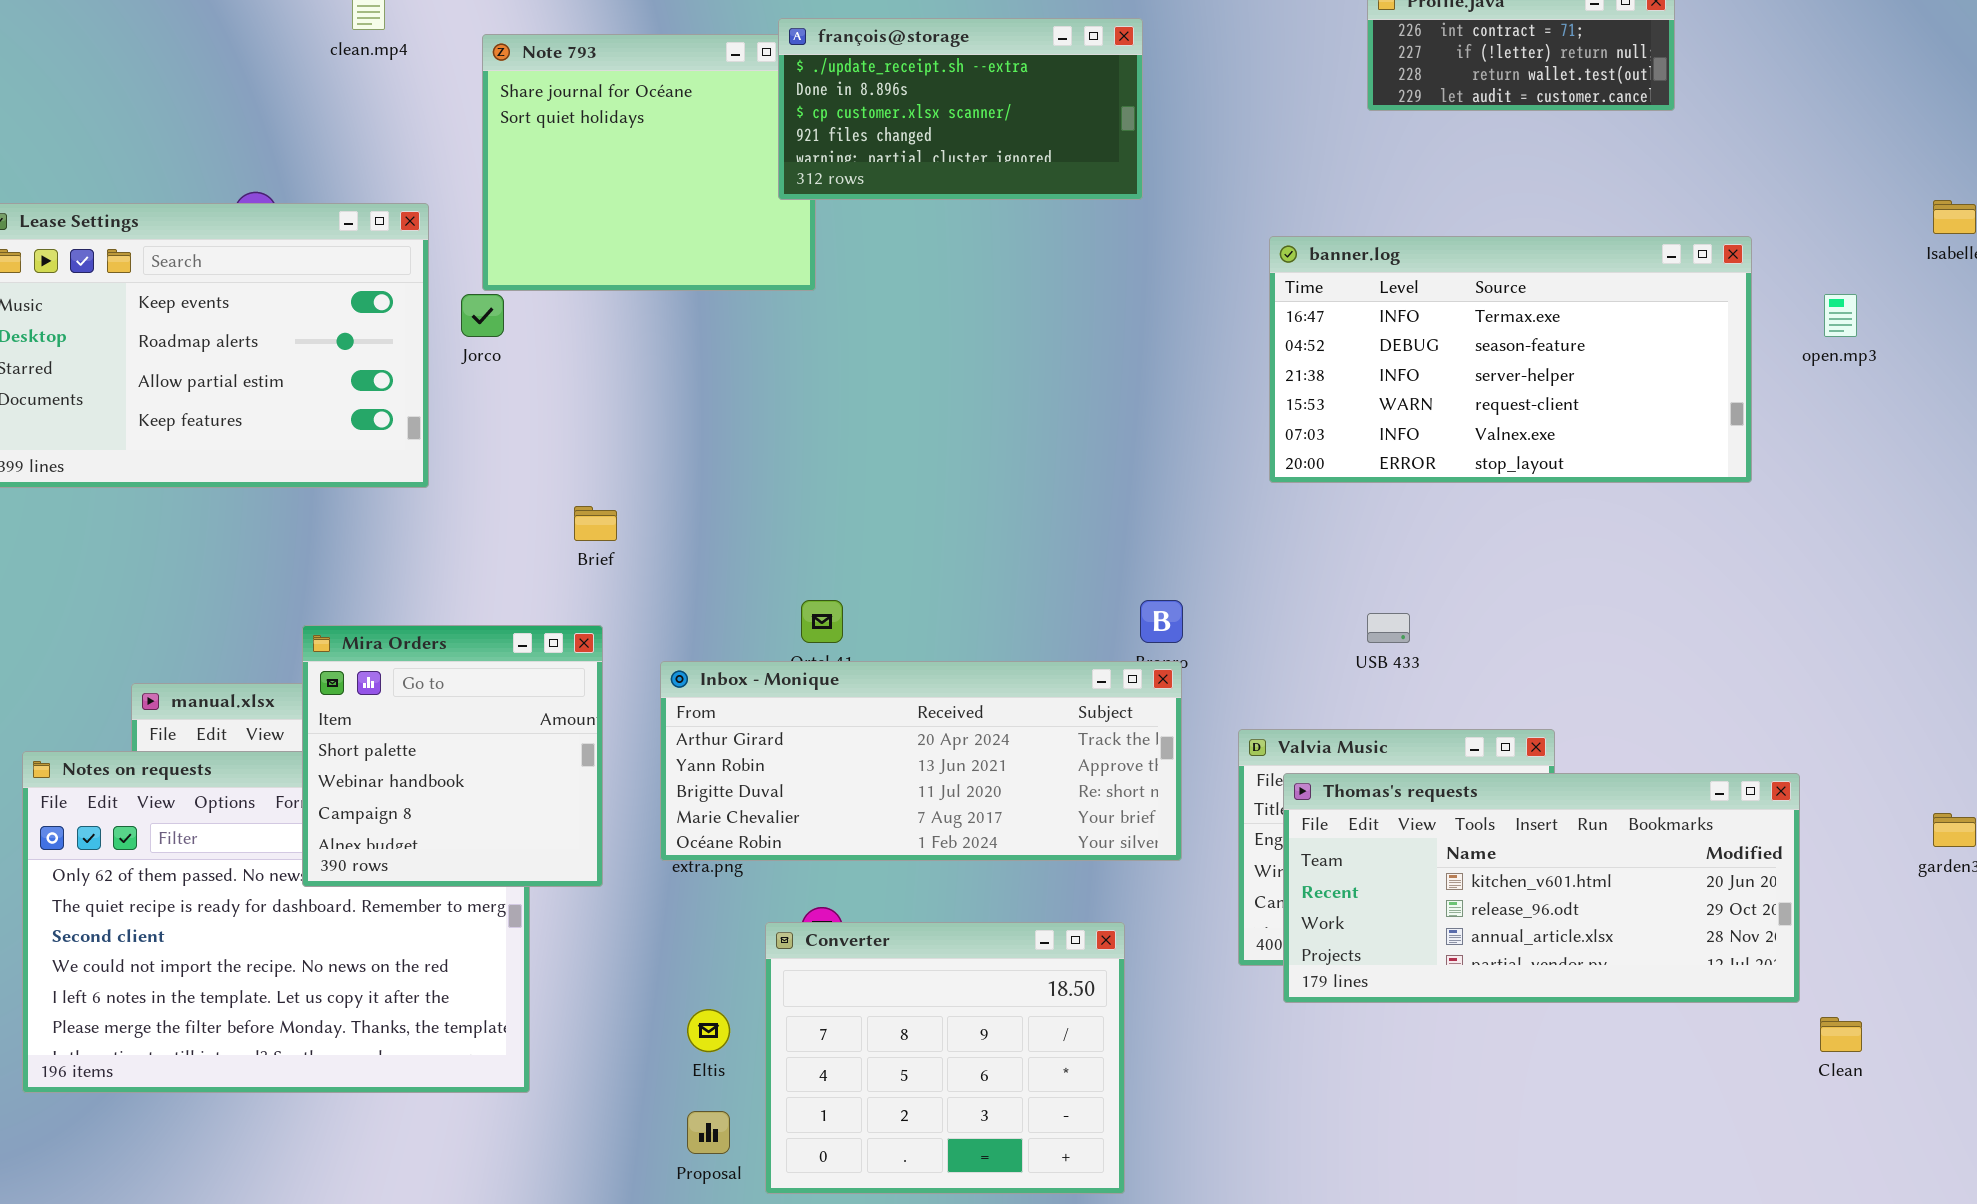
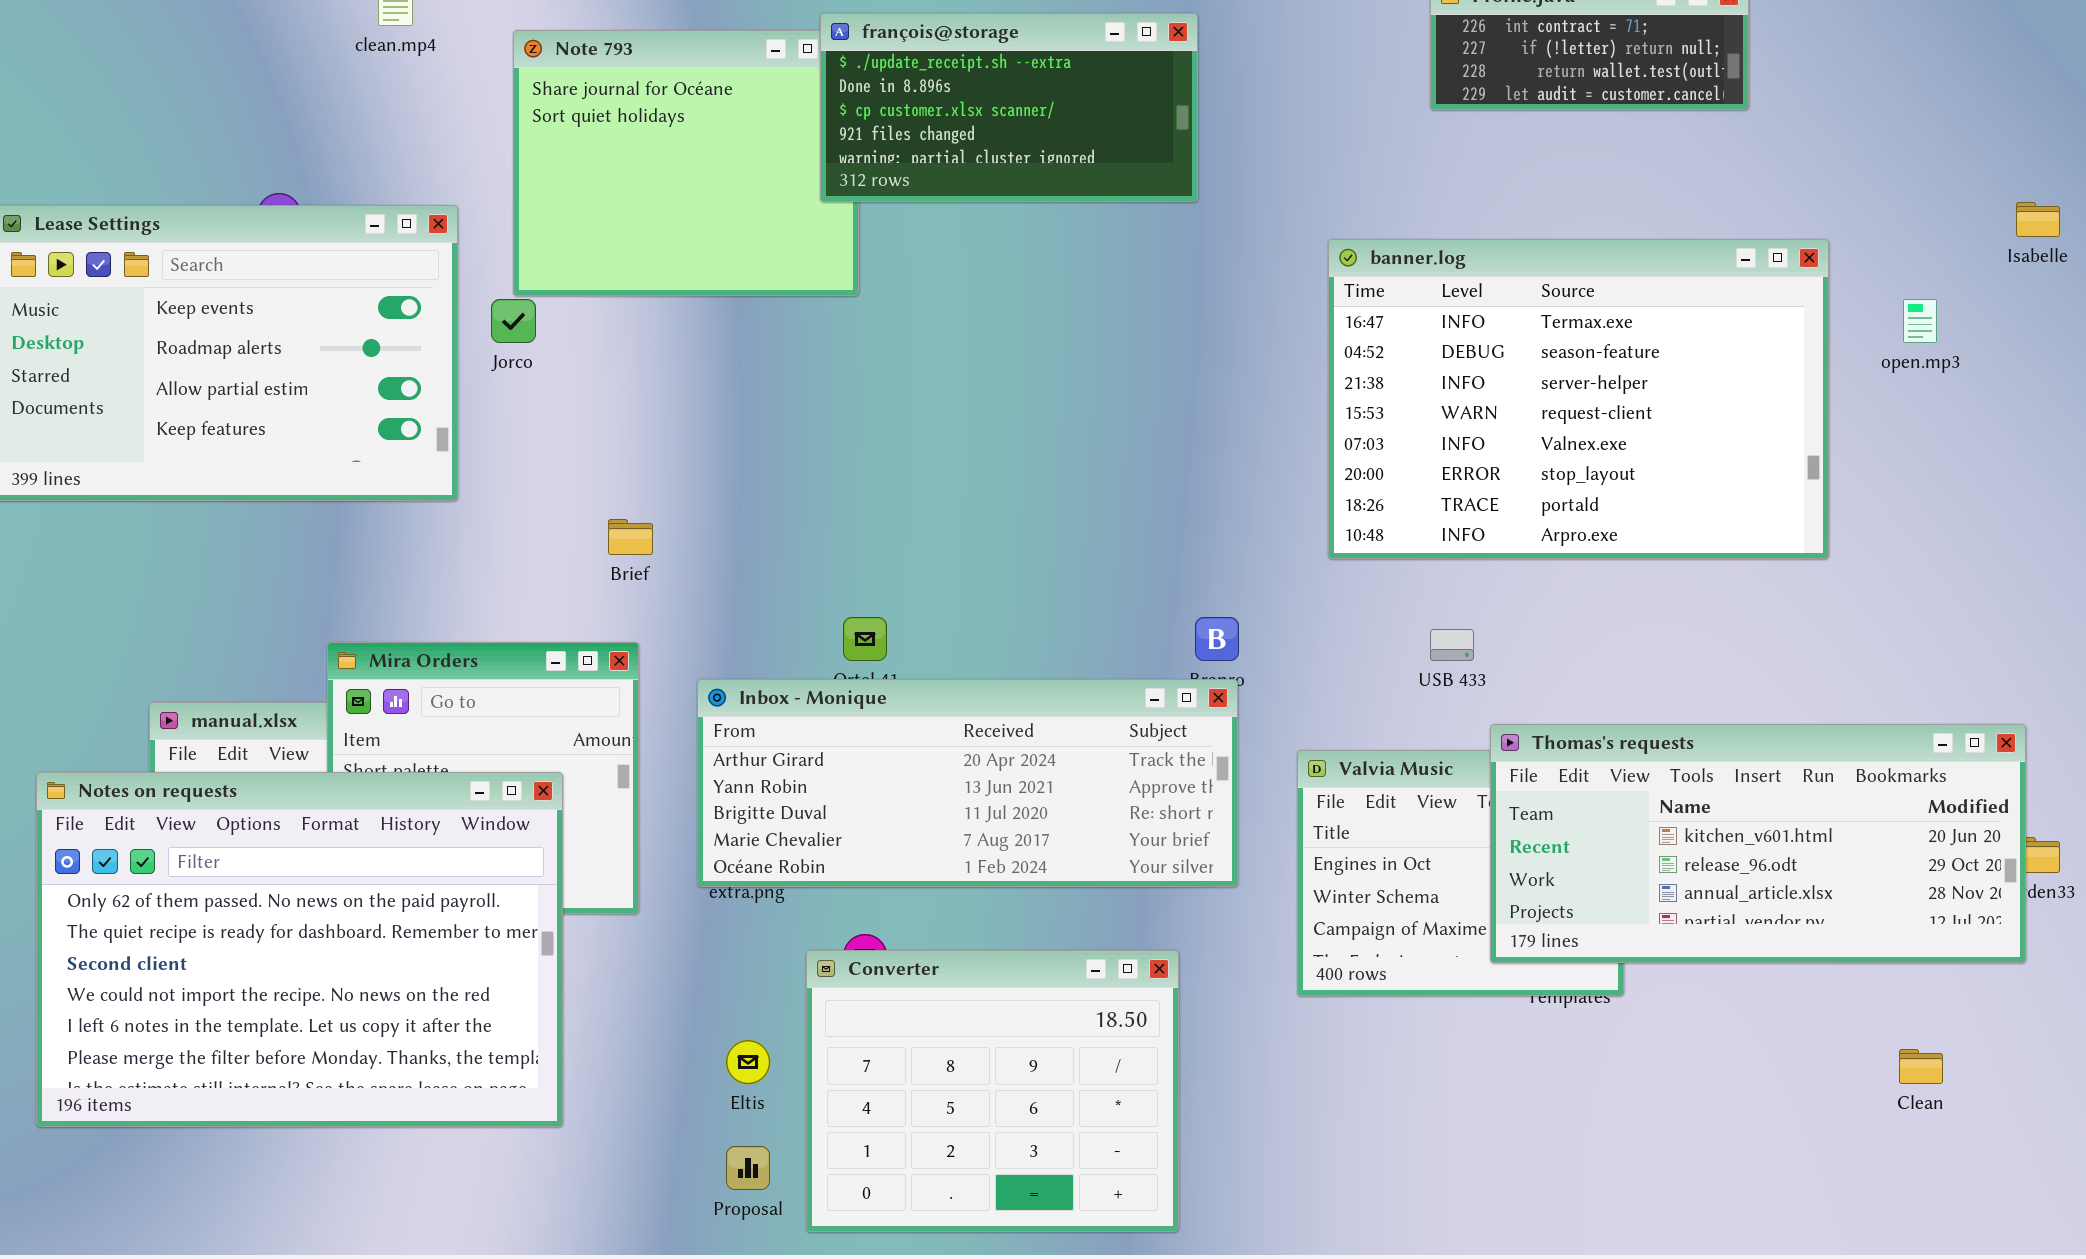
banner.log: [1269,236,1752,483] -> [1328,239,1829,559], resized
Notes on requests: [22,751,530,1093] -> [36,772,563,1127], raised
Thomas's requests: [1283,773,1800,1003] -> [1490,724,2026,963], moved

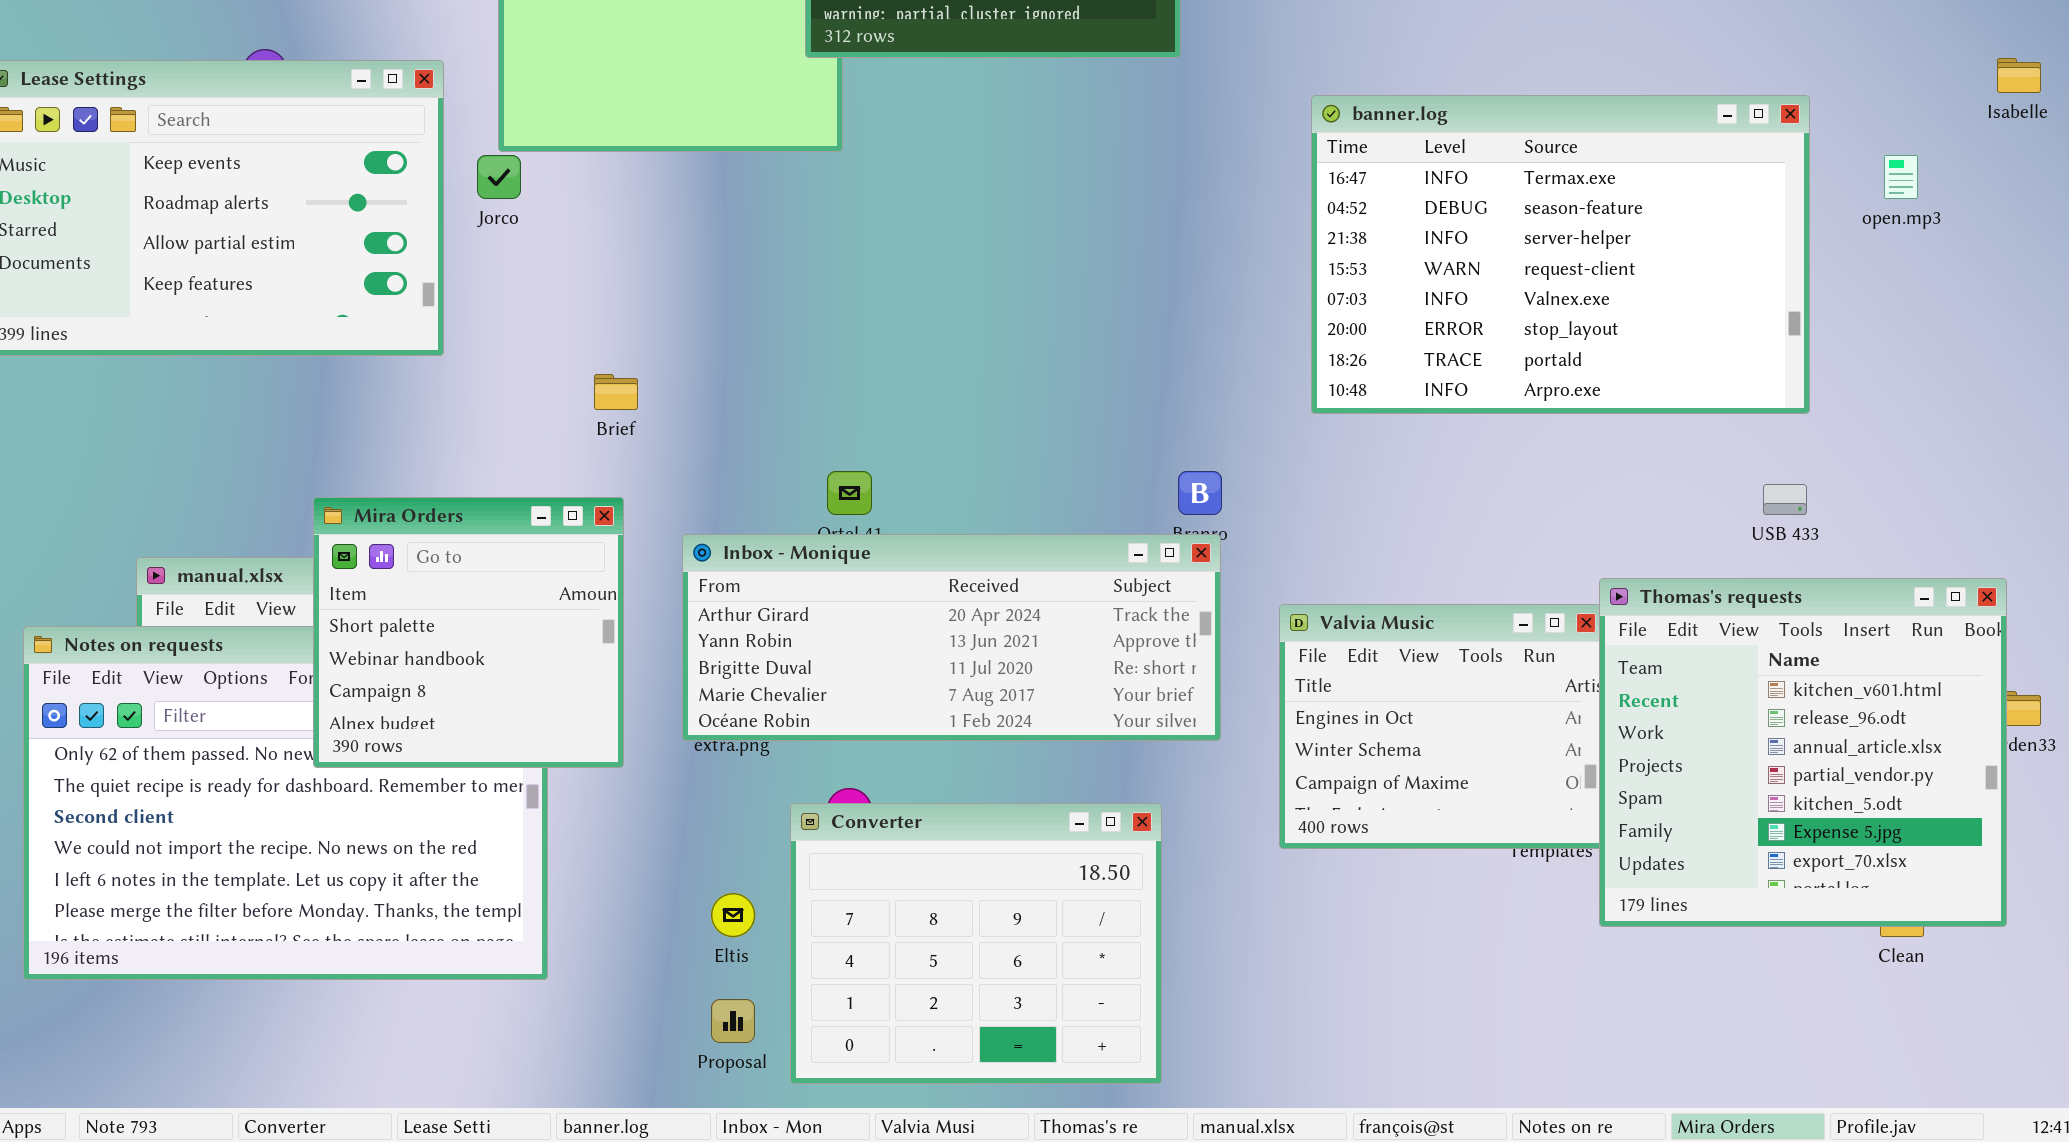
USB 433: [1430,629,1474,661] -> [1763,484,1807,515], moved
Mira Orders: [327,642,639,914] -> [313,497,624,768], raised
Thomas's requests: [1490,724,2026,963] -> [1599,578,2007,927], resized

